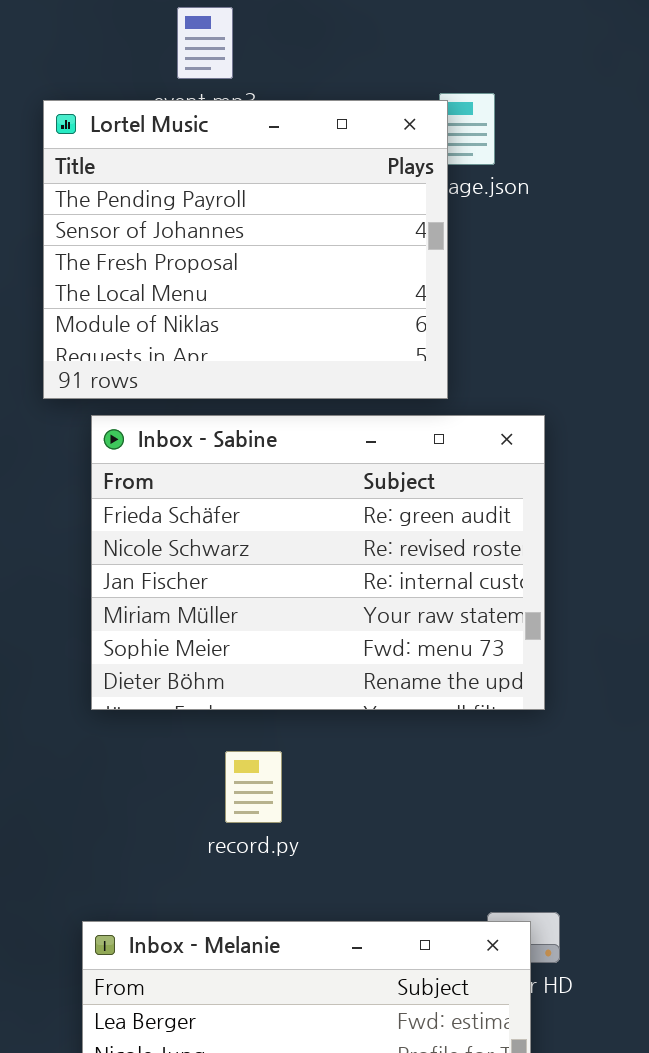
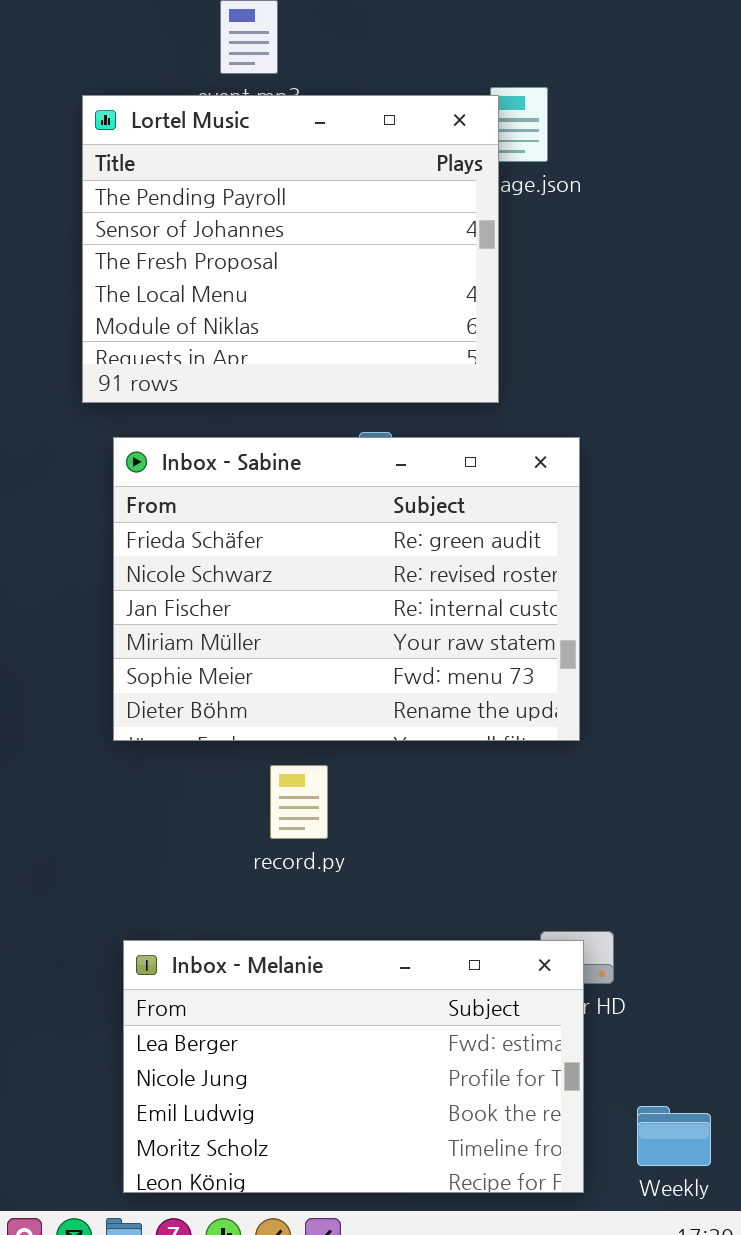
Inbox - Sabine: [91,415,545,710] -> [113,437,580,741], moved

